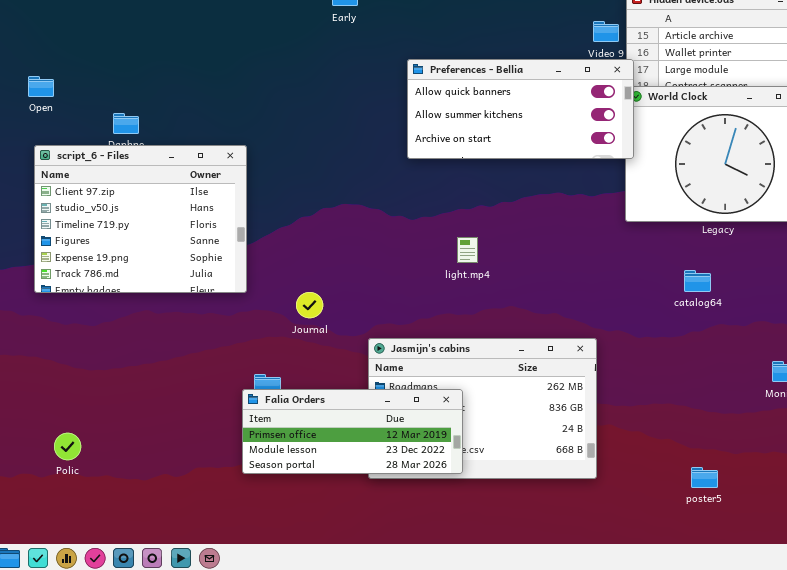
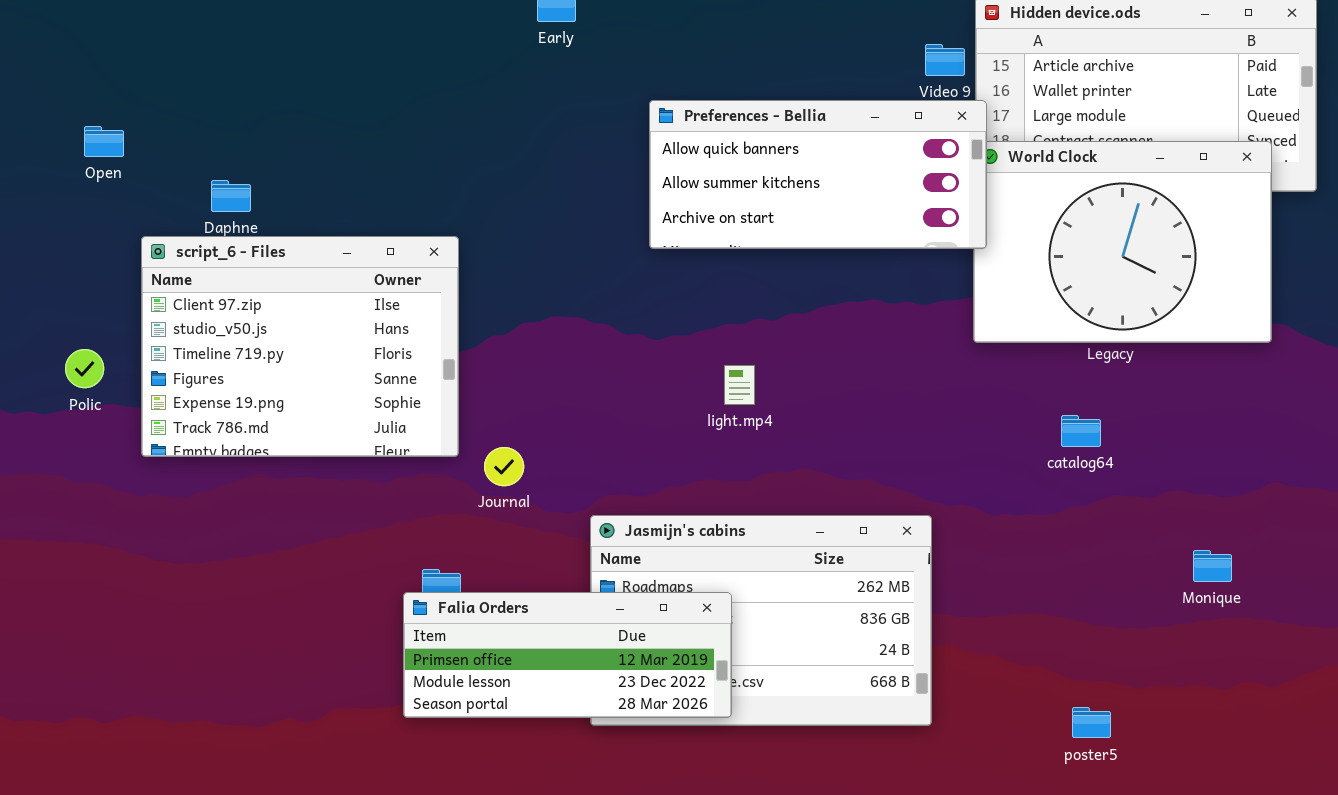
script_6 - Files: [34,145,247,293] -> [141,236,459,457], moved
Polic: [54,433,81,460] -> [65,349,104,388], moved

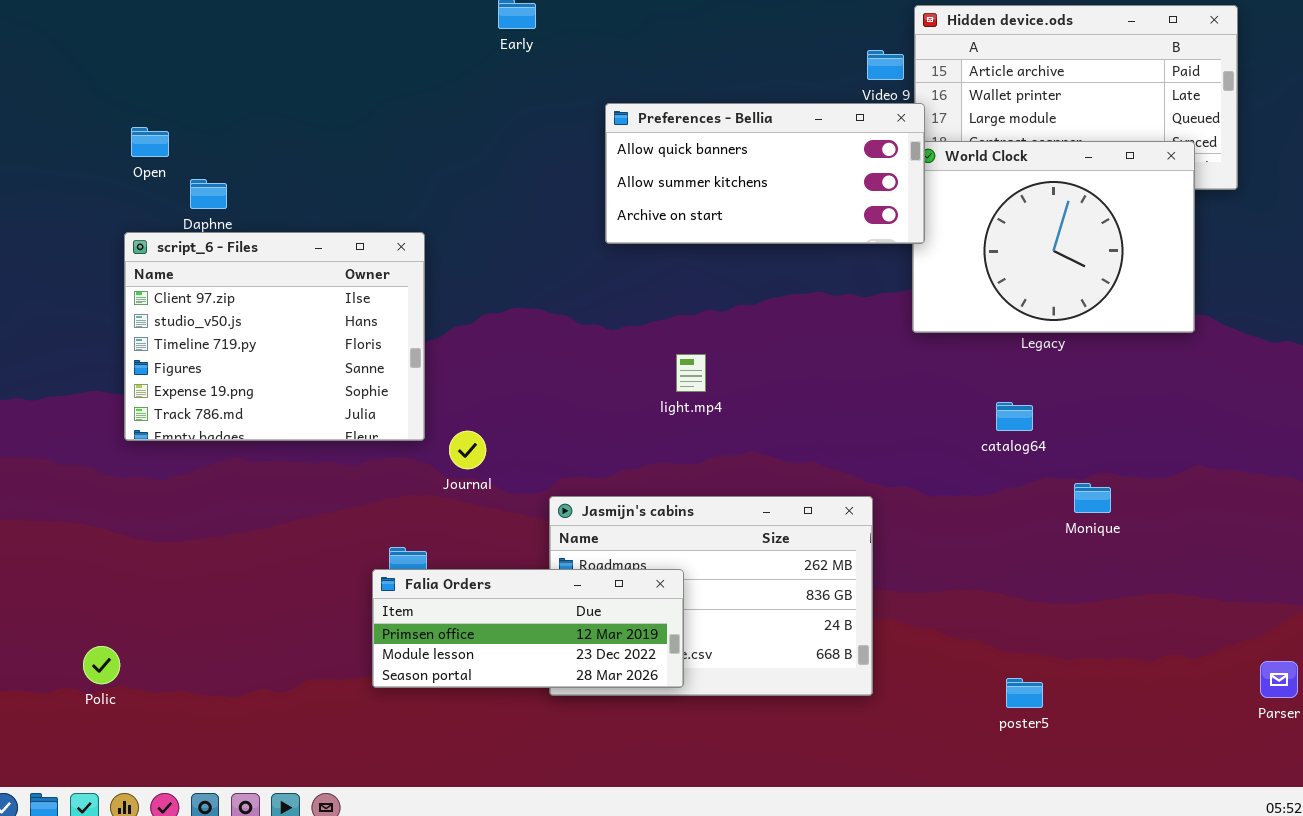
Open: [84,126,124,157] -> [131,127,169,157], moved
Polic: [65,349,104,388] -> [83,646,120,684], moved
Monique: [1193,550,1232,582] -> [1074,483,1111,513], moved

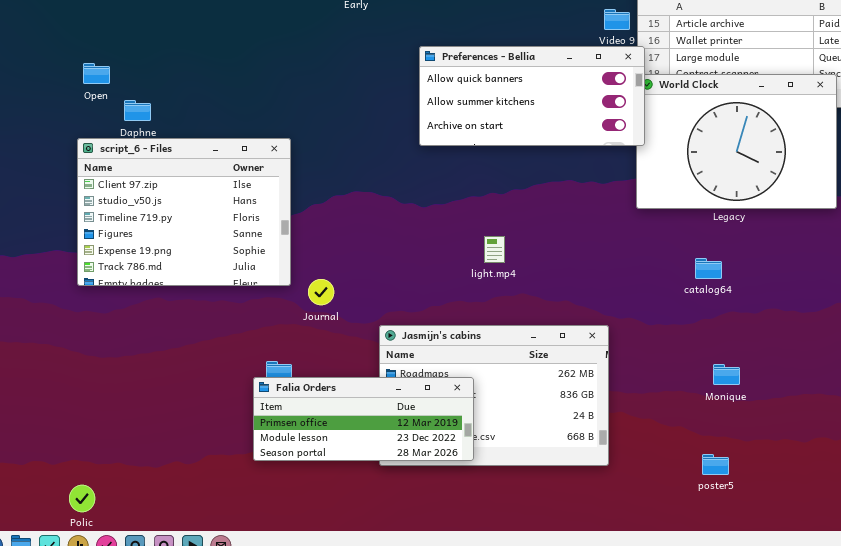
light.mp4: [676,354,706,392] -> [484,236,505,263], moved
Monique: [1074,483,1111,513] -> [713,364,740,385], moved
Polic: [83,646,120,684] -> [69,485,95,512], moved

